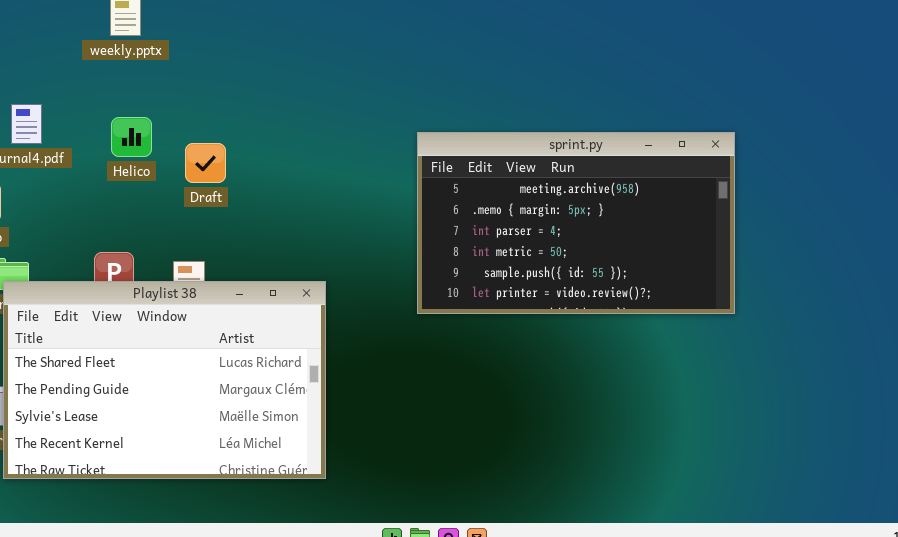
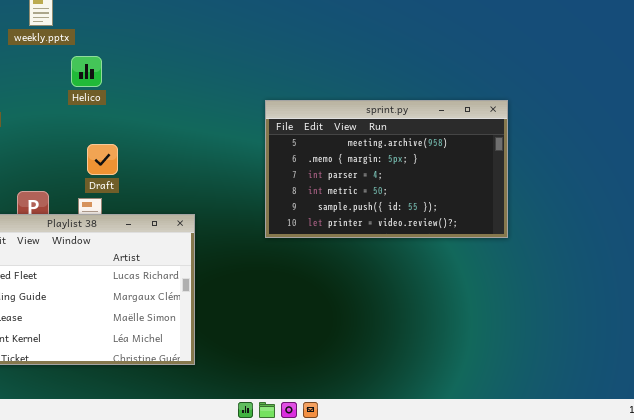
Helico: [111,117,152,157] -> [71,56,102,87], moved
Draft: [185,143,226,183] -> [87,144,118,175], moved

